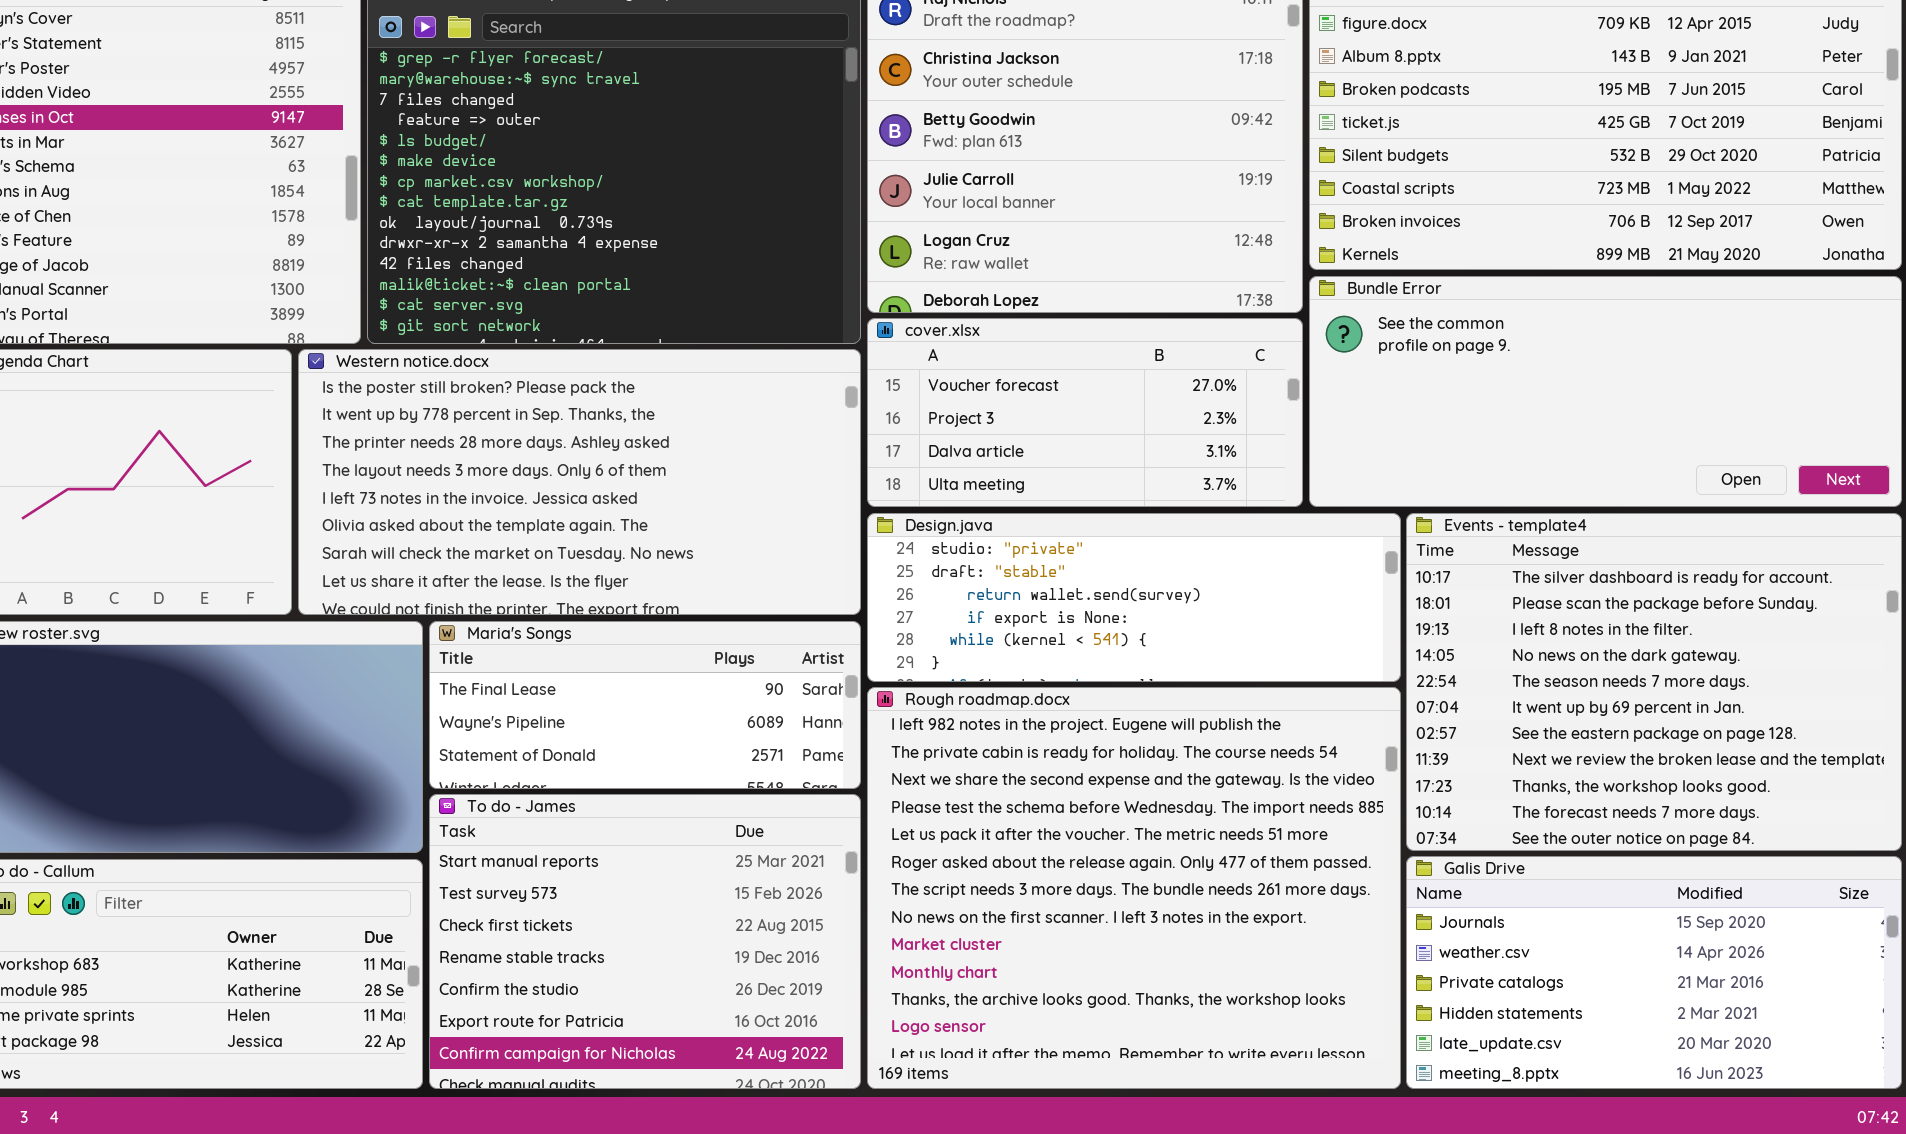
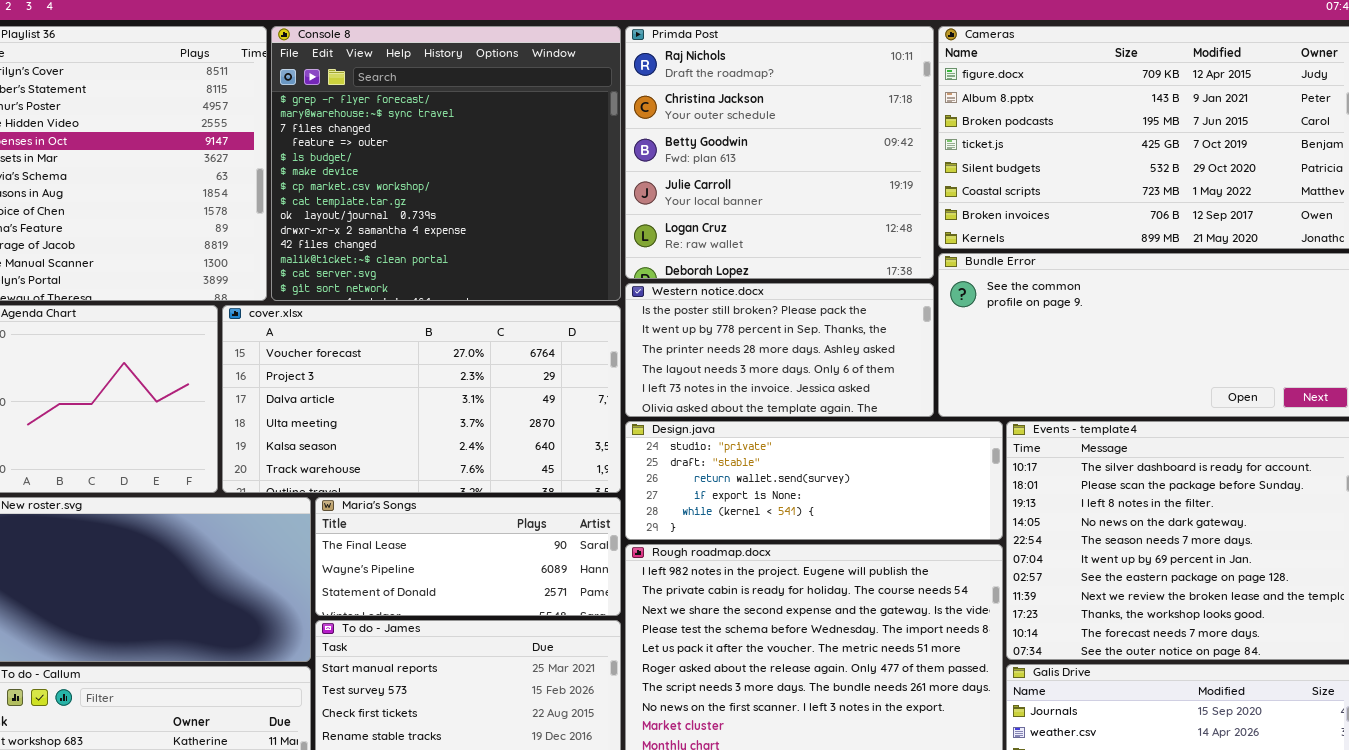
cover.xlsx: [867,318,1303,507] -> [222,305,621,493], moved, resized
Western notice.docx: [298,349,861,615] -> [625,283,934,417], moved, resized

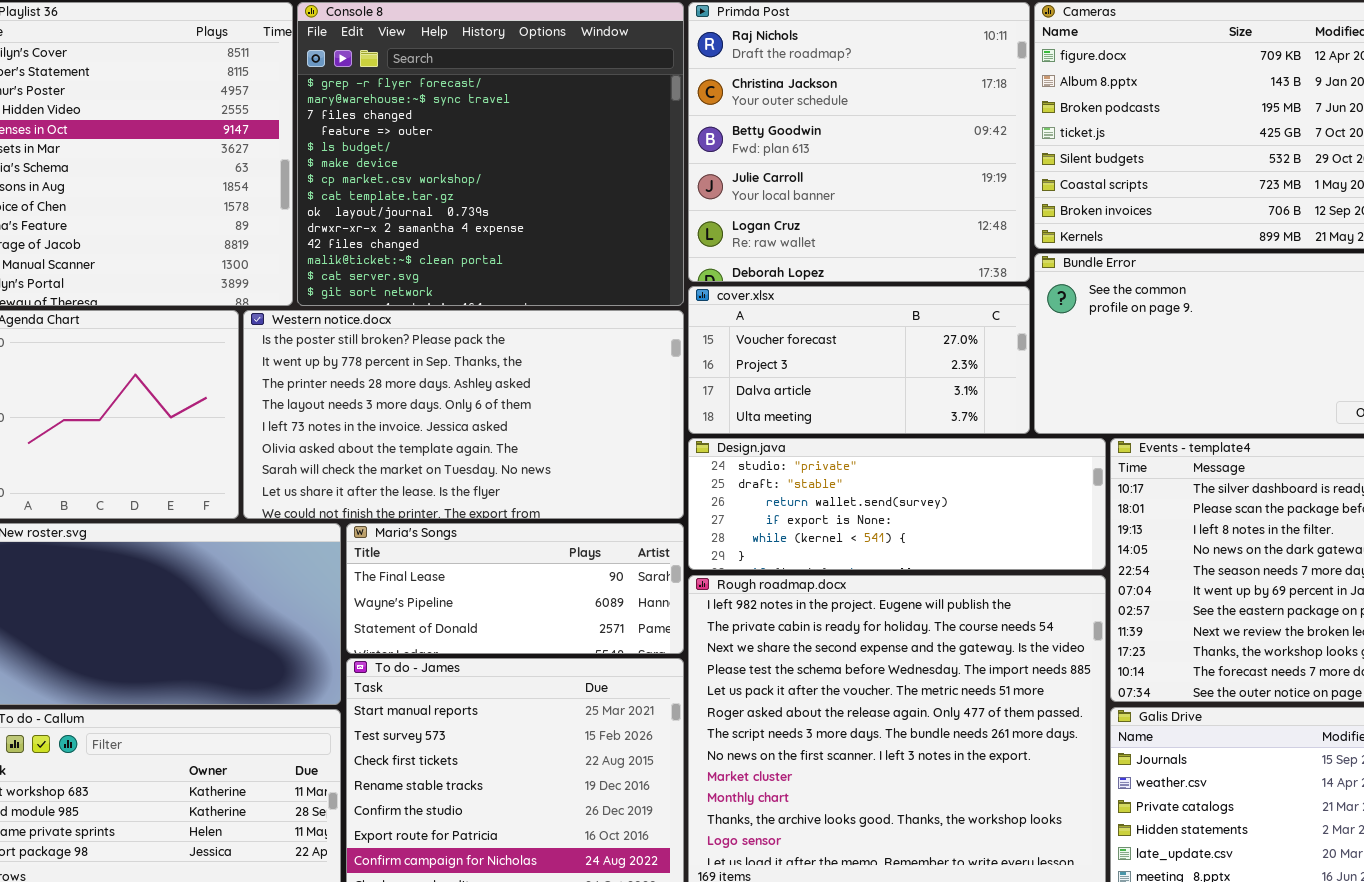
Western notice.docx: [625,283,934,417] -> [243,310,684,519], moved, resized
cover.xlsx: [222,305,621,493] -> [688,286,1030,434], moved, resized

